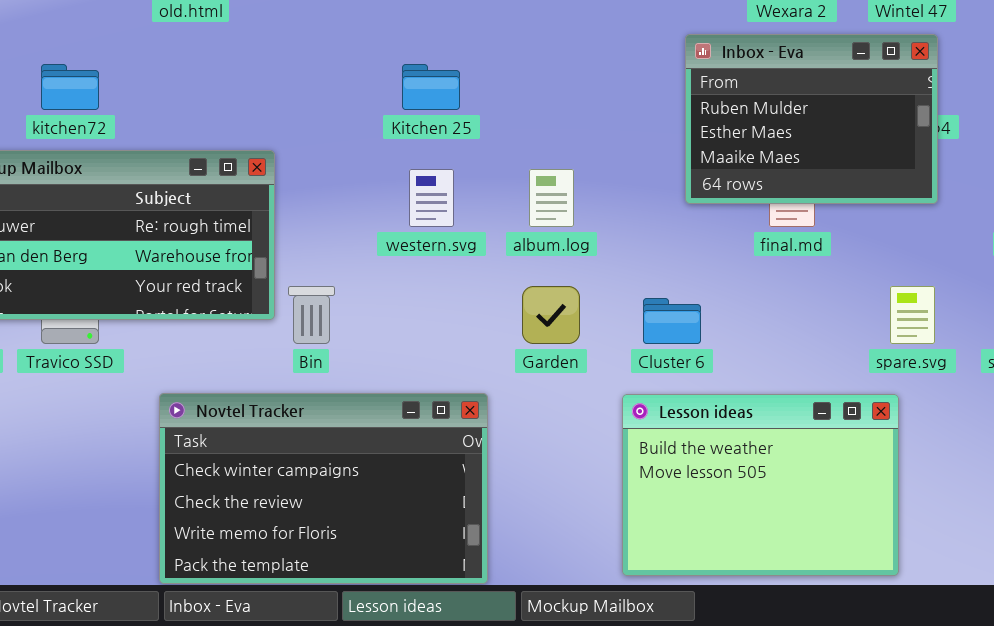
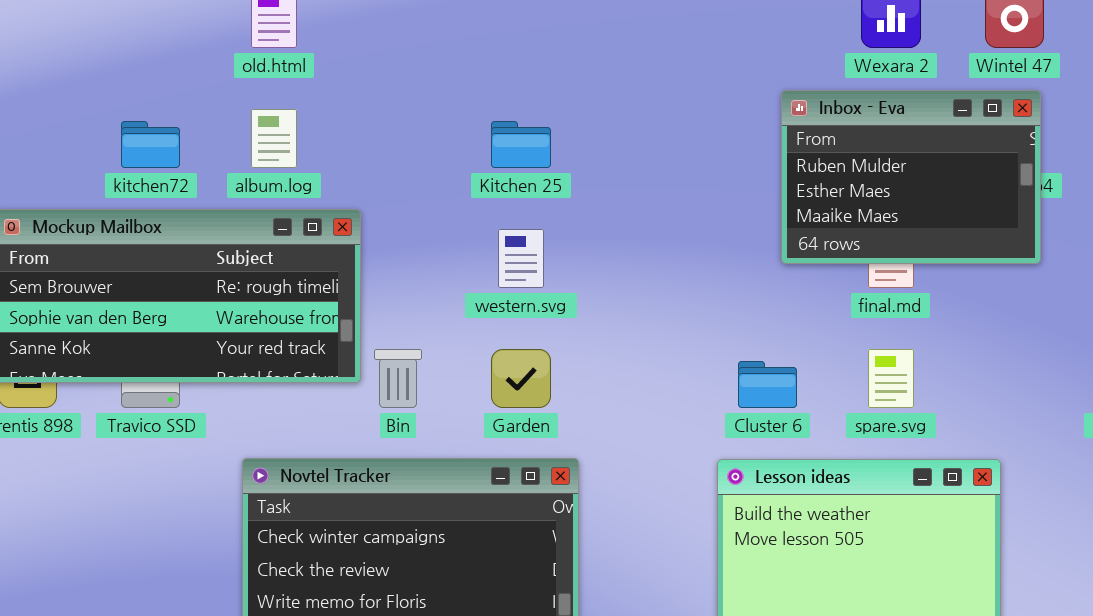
album.log: [529,169,574,227] -> [251,109,297,168], moved
Garden: [522,286,580,344] -> [491,349,551,408], moved
spare.svg: [890,286,935,344] -> [868,349,914,408], moved

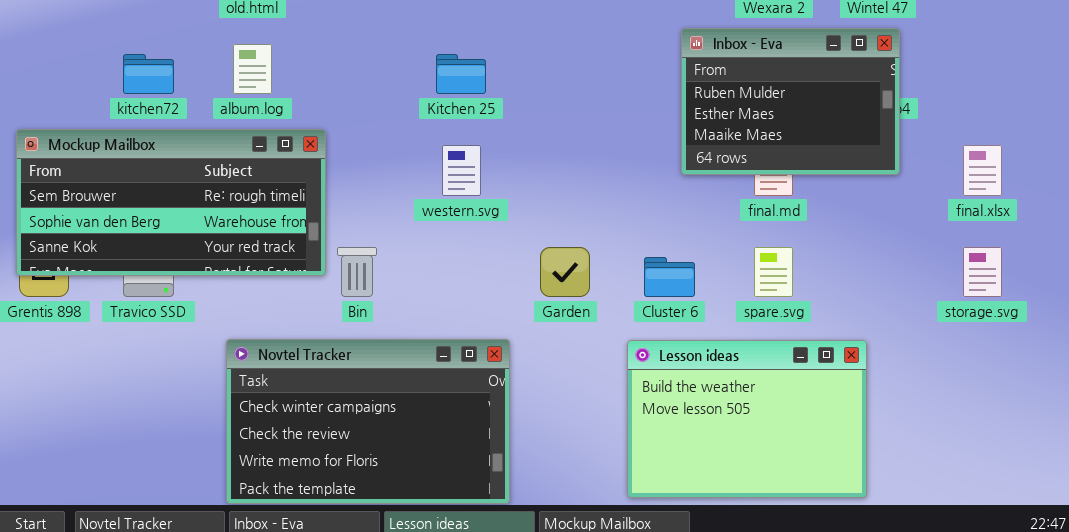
Garden: [491,349,551,408] -> [540,247,590,297], moved

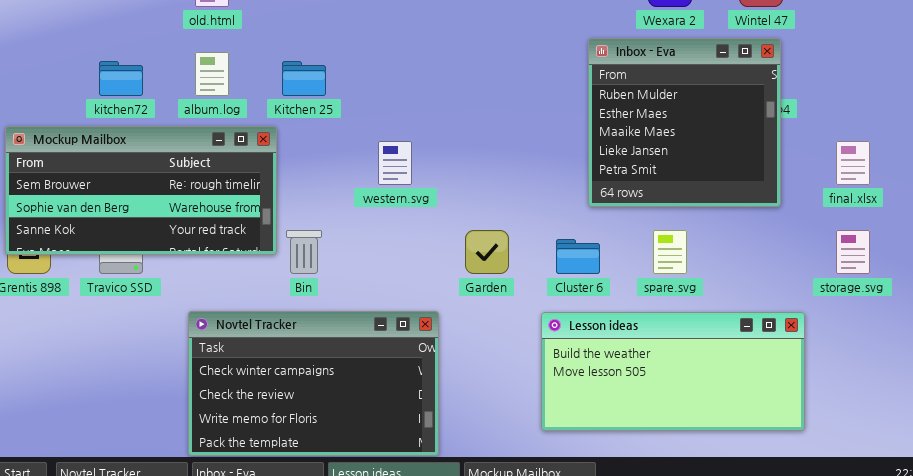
Inbox - Eva: [681,28,900,175] -> [588,38,781,207], resized
Kitchen 25: [436,54,486,94] -> [282,61,326,96], moved
Lesson ideas: [627,340,867,498] -> [541,312,805,431], resized

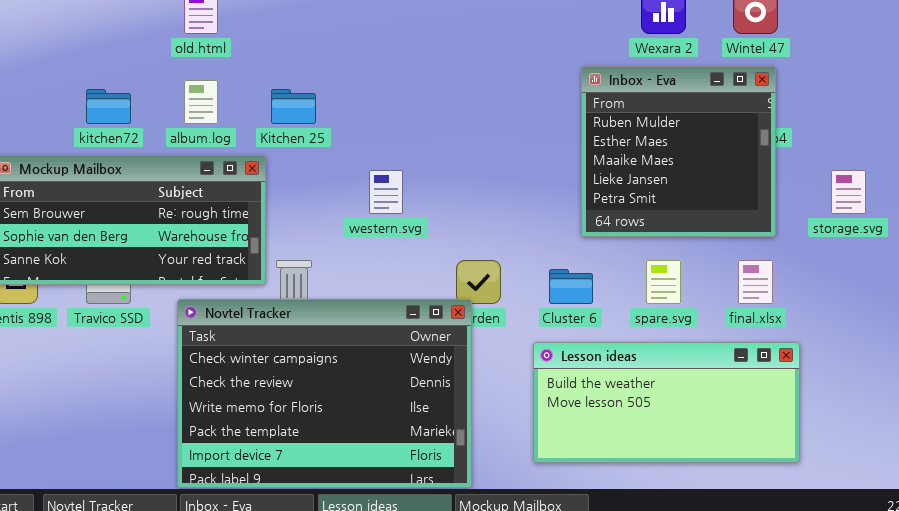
final.xlsx: [836,141,870,185] -> [738,260,773,304], moved
storage.svg: [836,230,870,274] -> [831,170,866,214], moved
Novtel Tracker: [188,311,439,456] -> [177,299,472,488], resized

